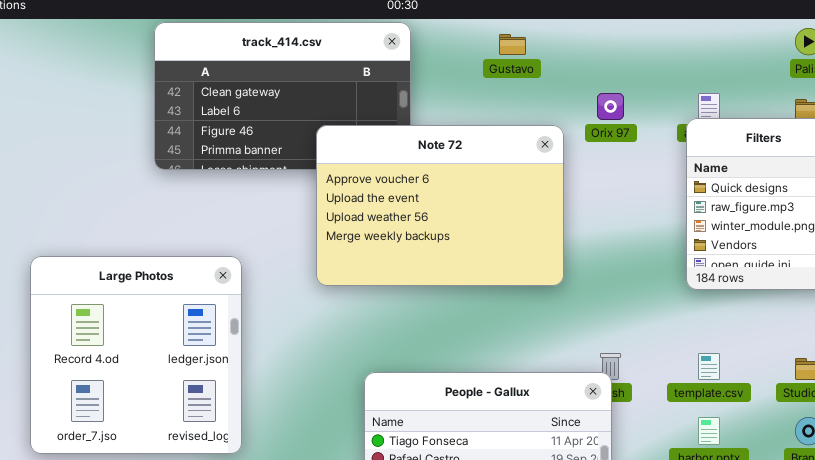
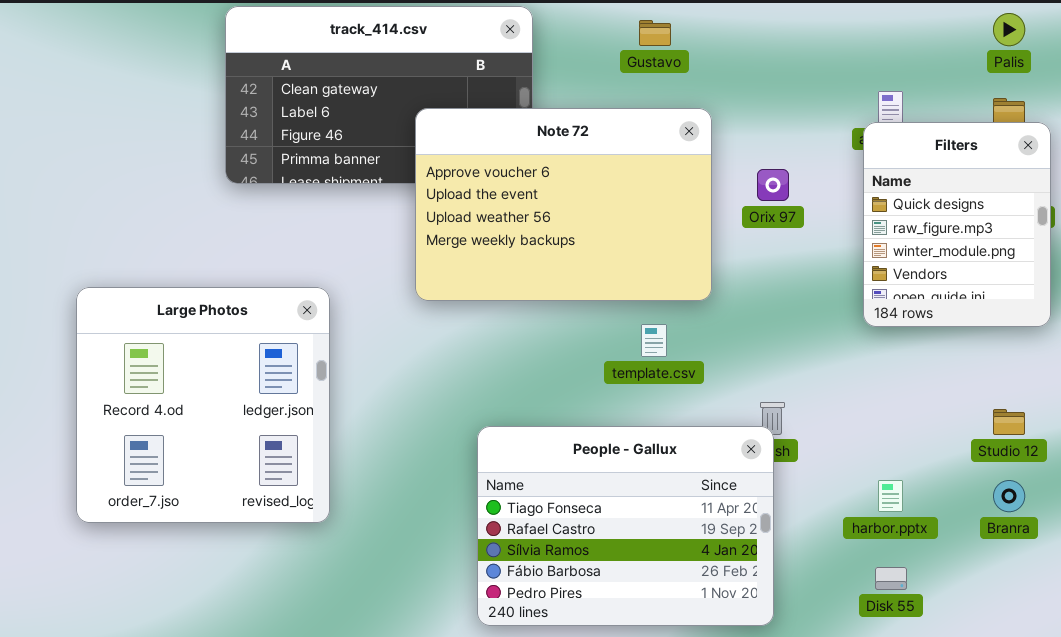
Orix 97: [597,93,624,120] -> [757,169,789,201], moved
Note 72: [316,125,564,286] -> [415,108,712,301], moved
template.csv: [698,353,720,380] -> [641,324,667,357], moved

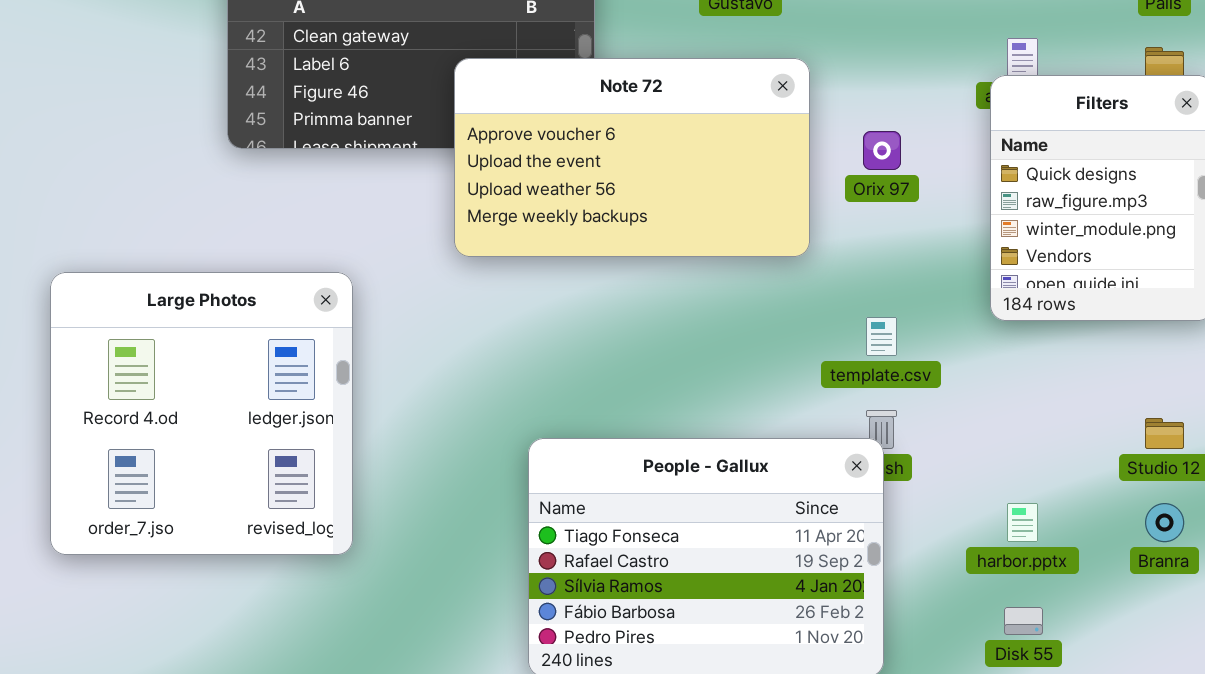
Note 72: [415,108,712,301] -> [454,58,810,257], resized
template.csv: [641,324,667,357] -> [866,317,897,356], moved

